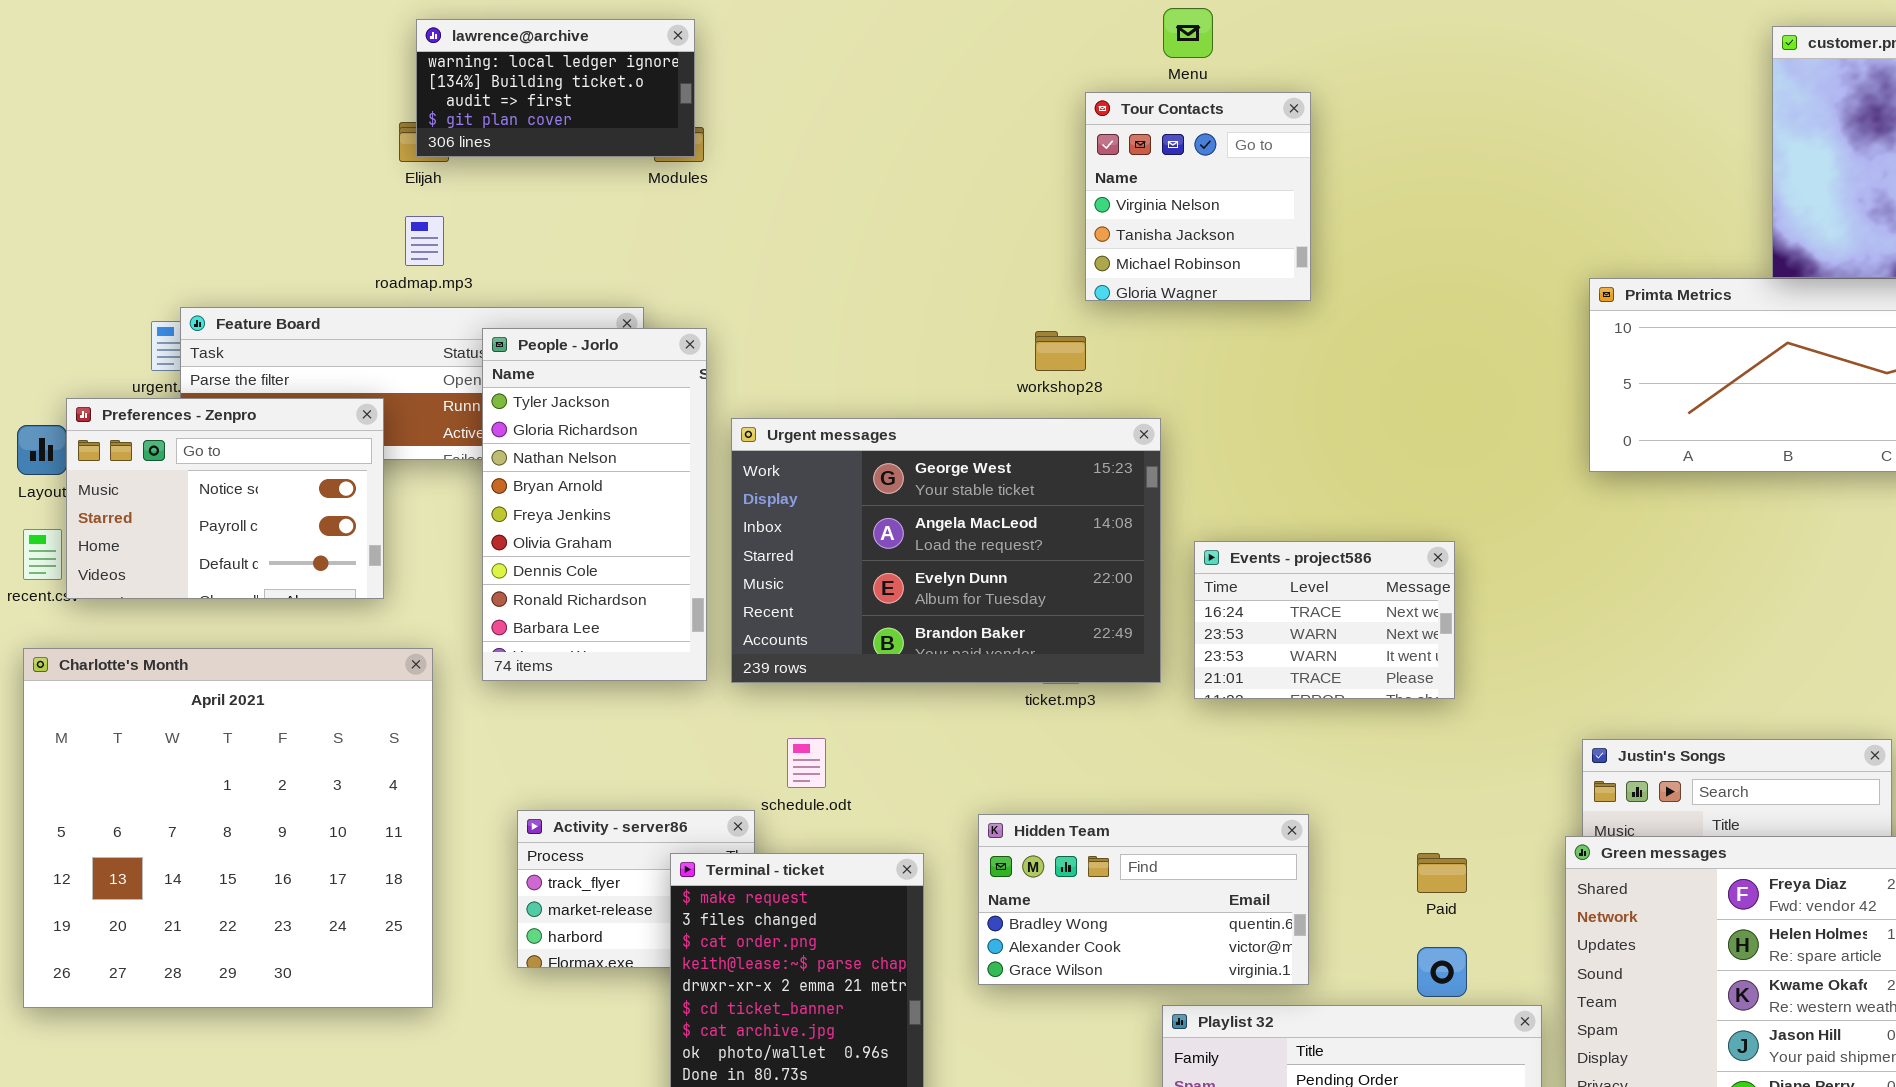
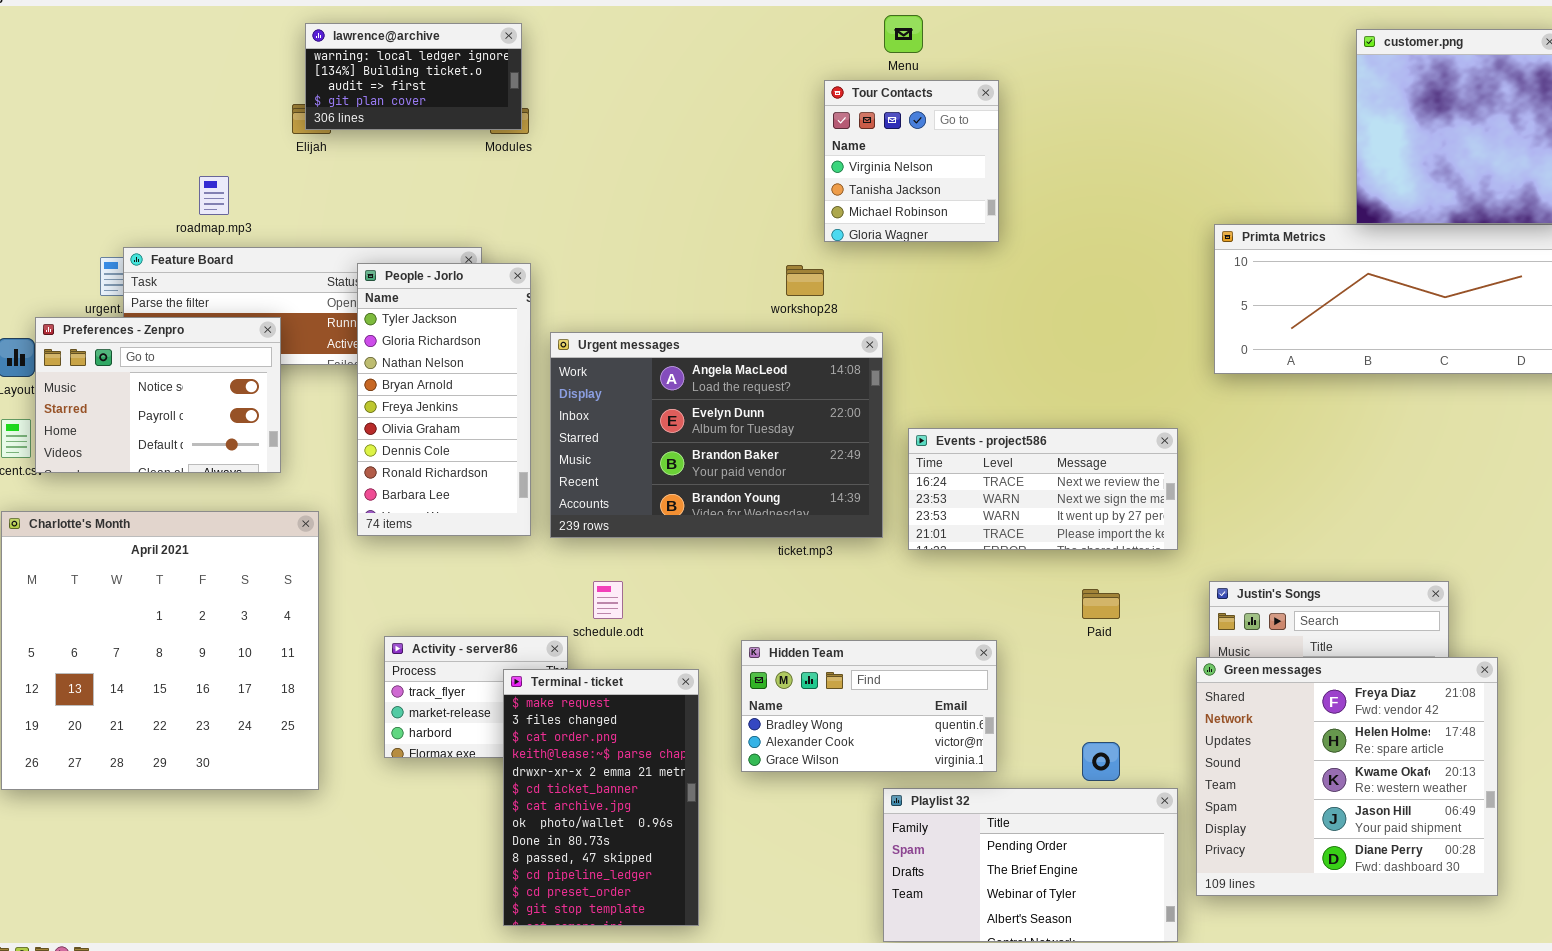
roadmap.mp3: [405,216,444,266] -> [199,176,229,215], moved
Urgent messages: [731,418,1161,683] -> [550,332,883,538], scrolled down 1 row
Events - project586: [1194,541,1455,699] -> [908,428,1178,550], resized
Paid: [1417,853,1467,893] -> [1082,589,1120,619], moved

